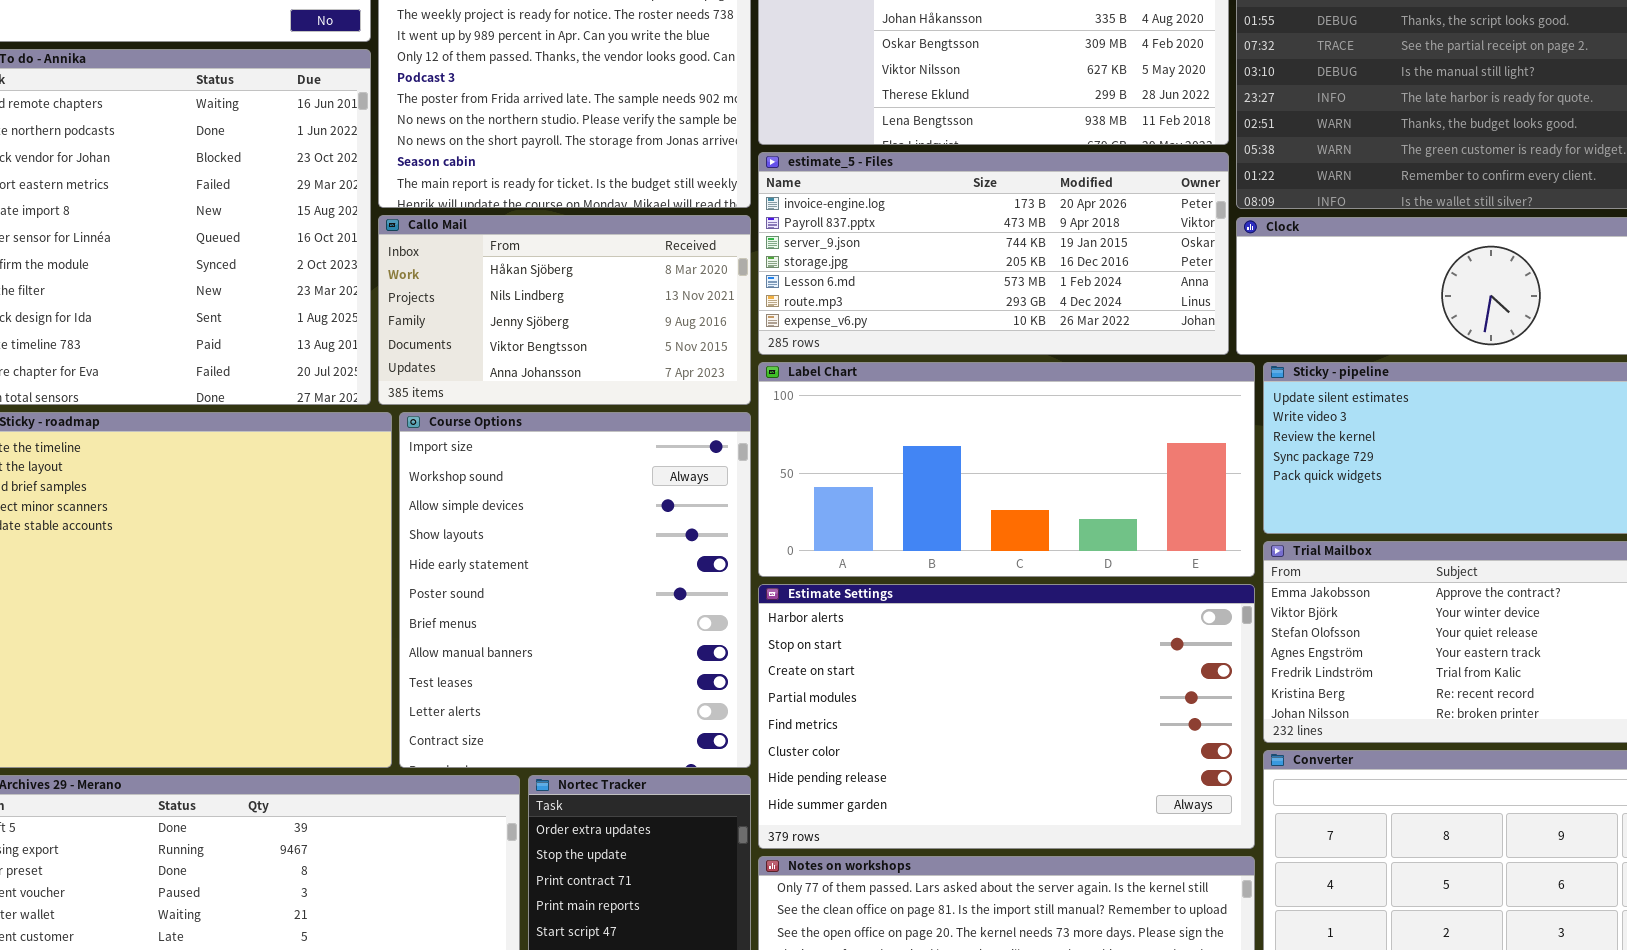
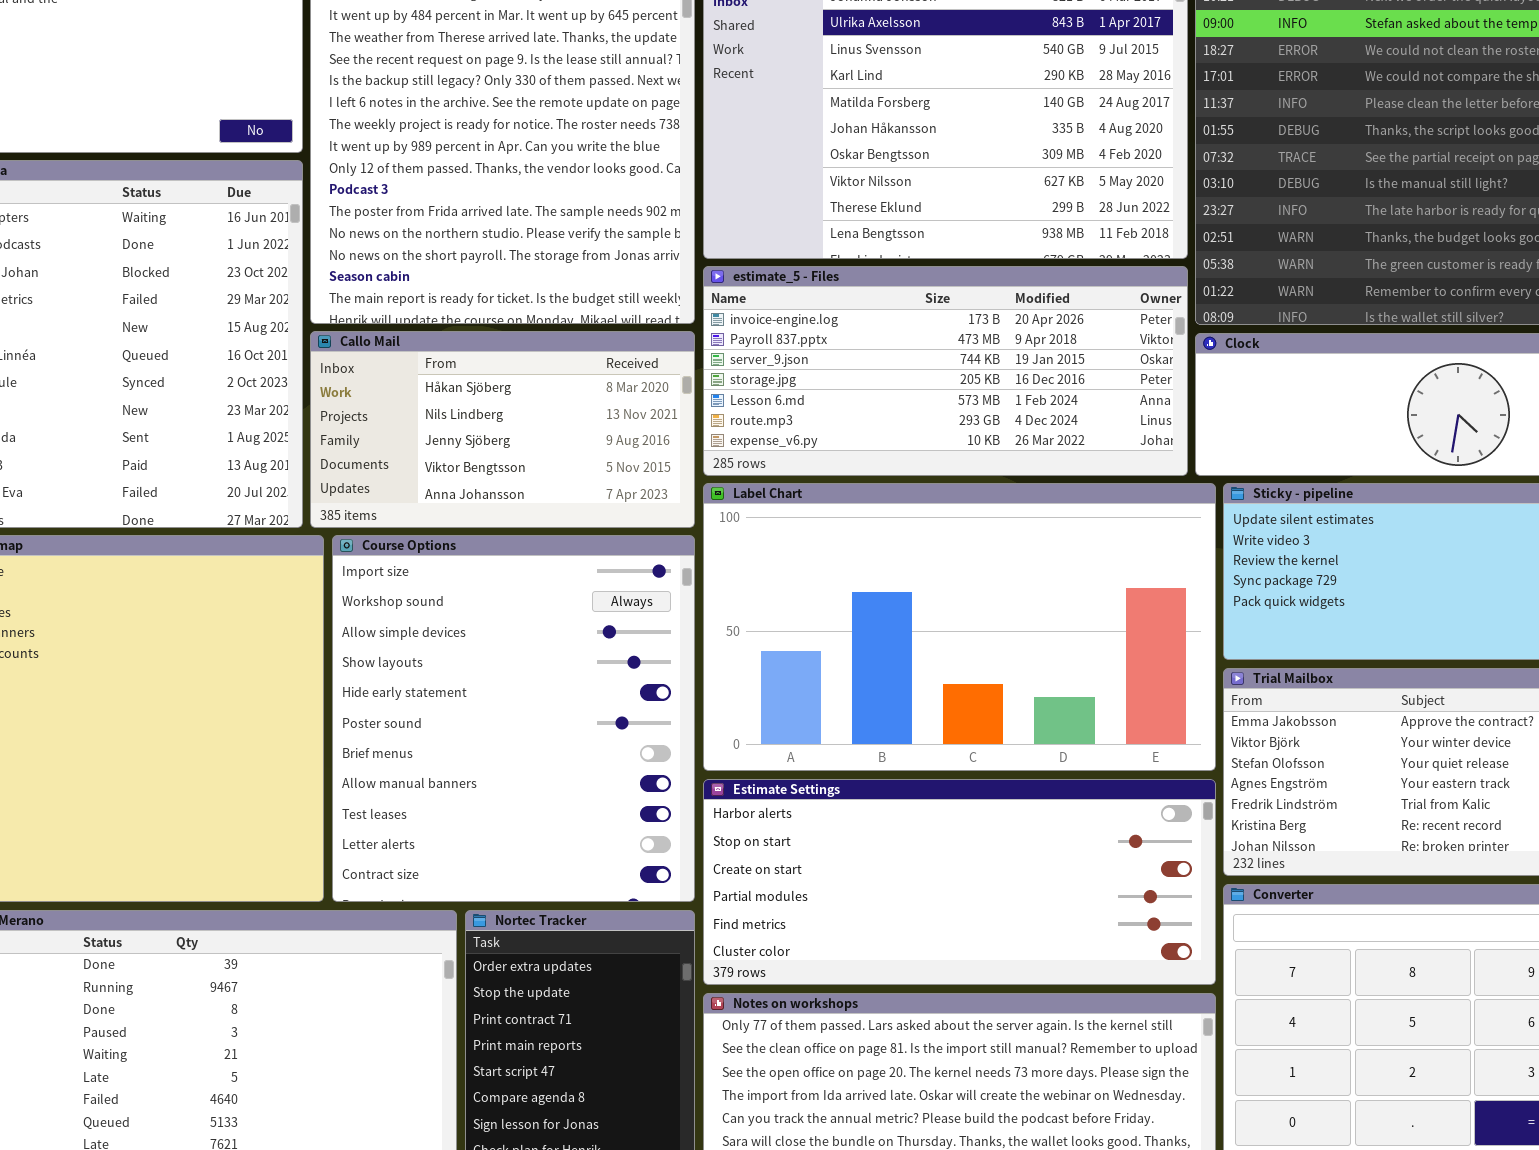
Label Chart: [758,362,1255,577] -> [703,483,1216,771], resized
Estimate Settings: [758,584,1255,849] -> [703,779,1216,985], resized

